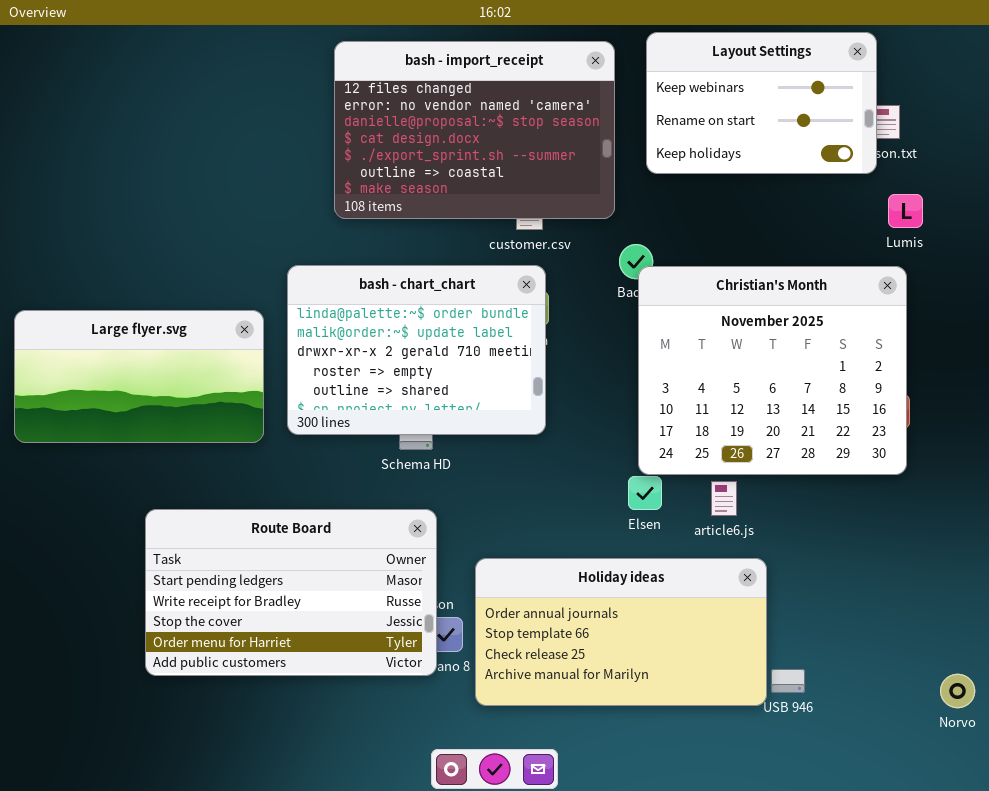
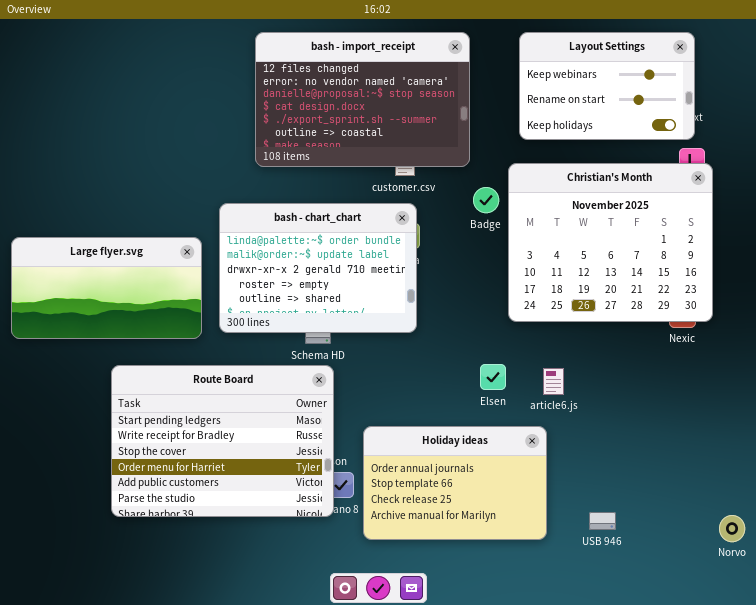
Layout Settings: [646,32,877,174] -> [519,32,695,140], moved
Christian's Month: [638,266,907,475] -> [508,163,713,322], moved
Route Board: [145,509,437,676] -> [111,365,334,517], resized
Holiday ideas: [475,558,767,706] -> [363,426,547,540], resized

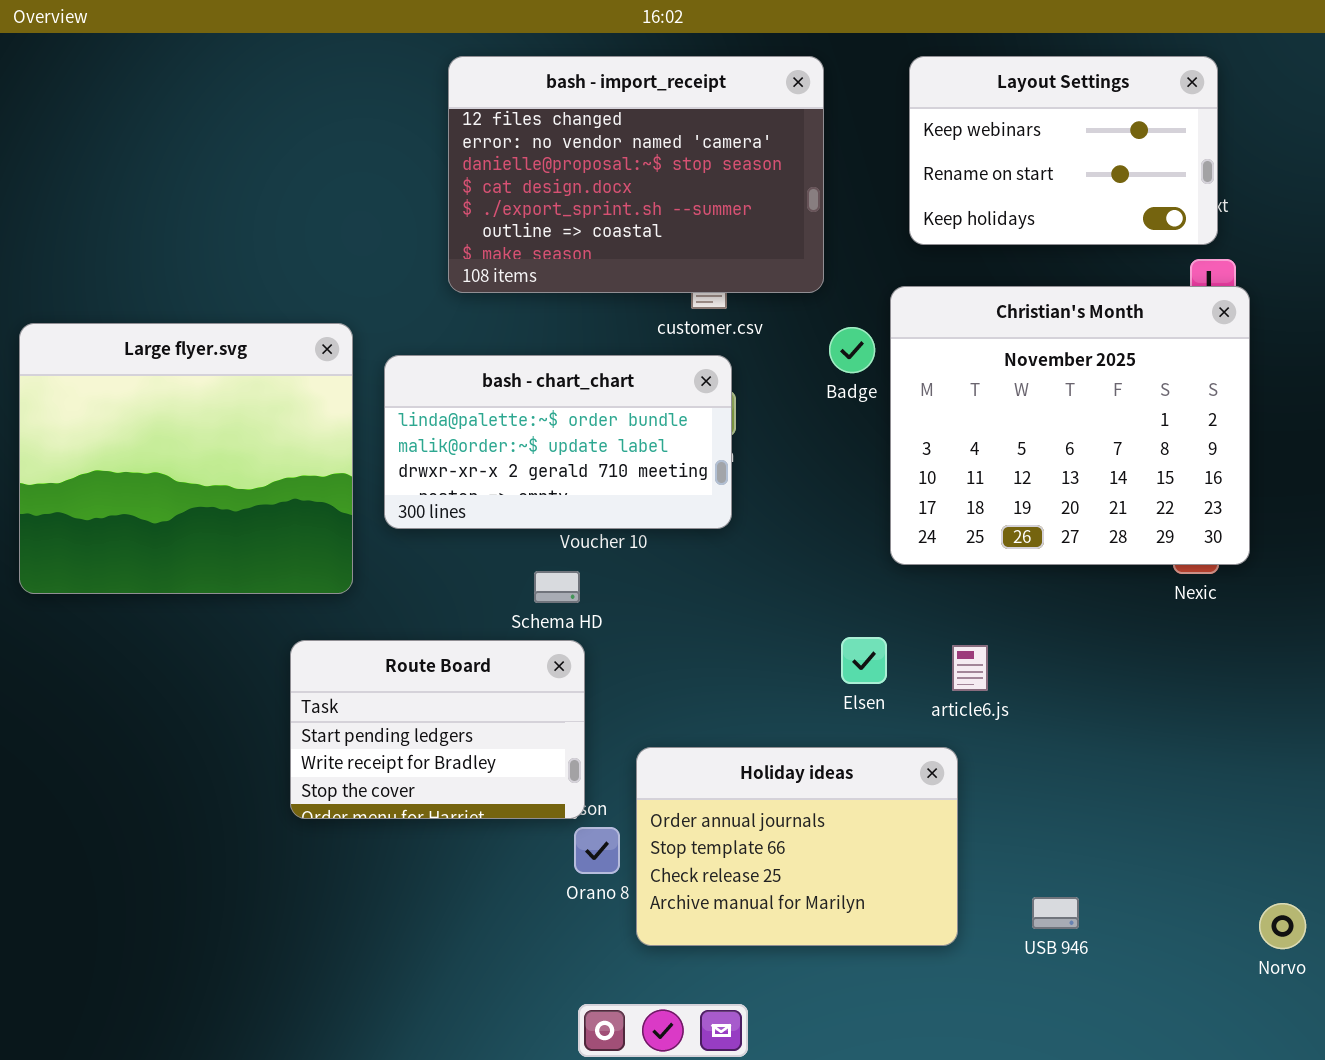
bash - chart_chart: [219,203,417,333] -> [384,355,732,529], resized
Large flyer.svg: [11,237,202,339] -> [19,323,353,594], resized
Route Board: [111,365,334,517] -> [290,640,585,819], resized

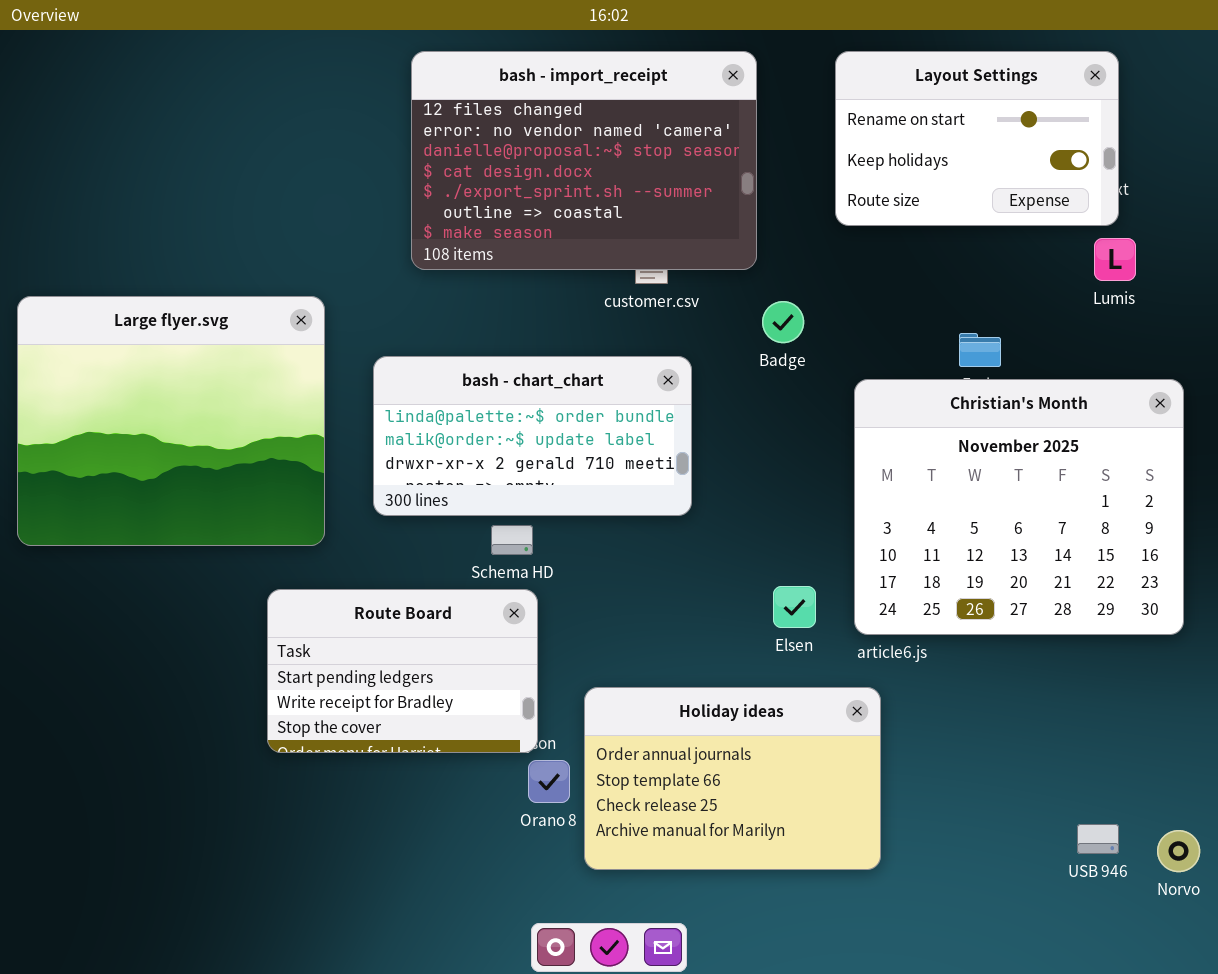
Layout Settings: [909,56,1218,245] -> [835,51,1119,226], scrolled down 1 row
Christian's Month: [890,286,1250,565] -> [854,379,1184,635], moved
bash - chart_chart: [384,355,732,529] -> [373,356,692,516], moved
USB 946: [1032,897,1079,929] -> [1077,824,1119,854], moved

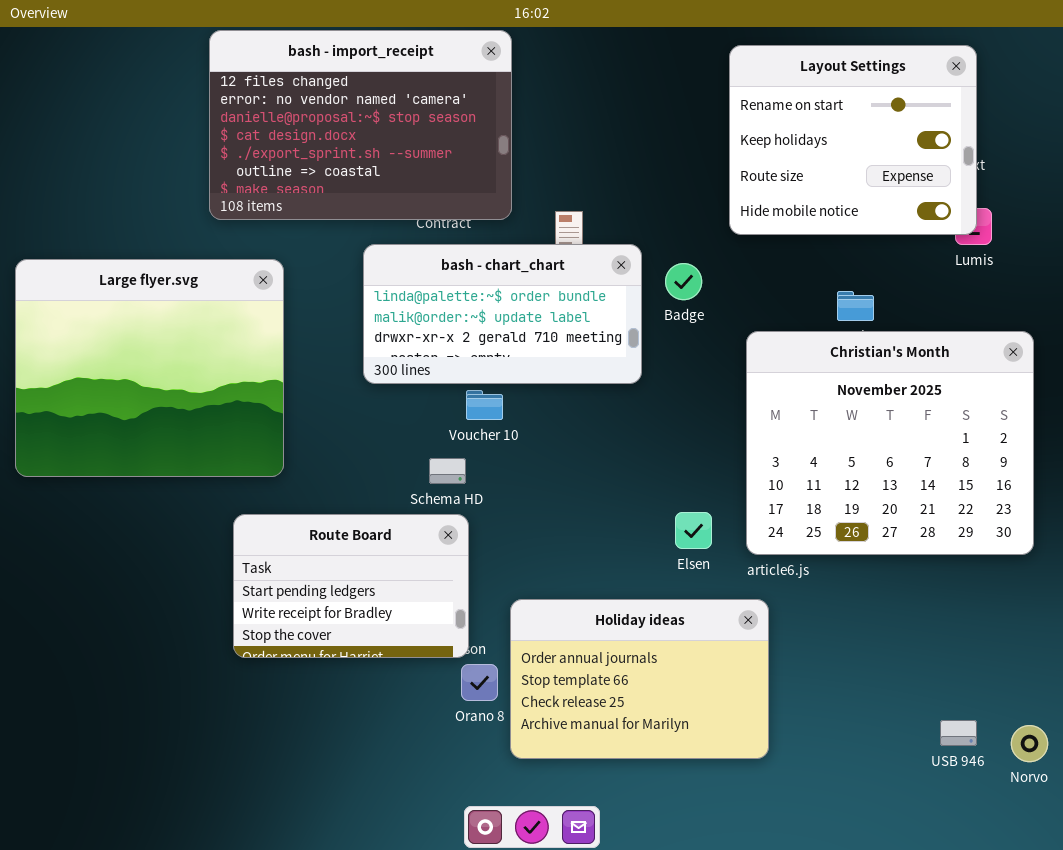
bash - import_receipt: [411,51,757,270] -> [209,30,512,220], moved
Layout Settings: [835,51,1119,226] -> [729,45,977,235], resized
bash - chart_chart: [373,356,692,516] -> [363,244,642,384], moved

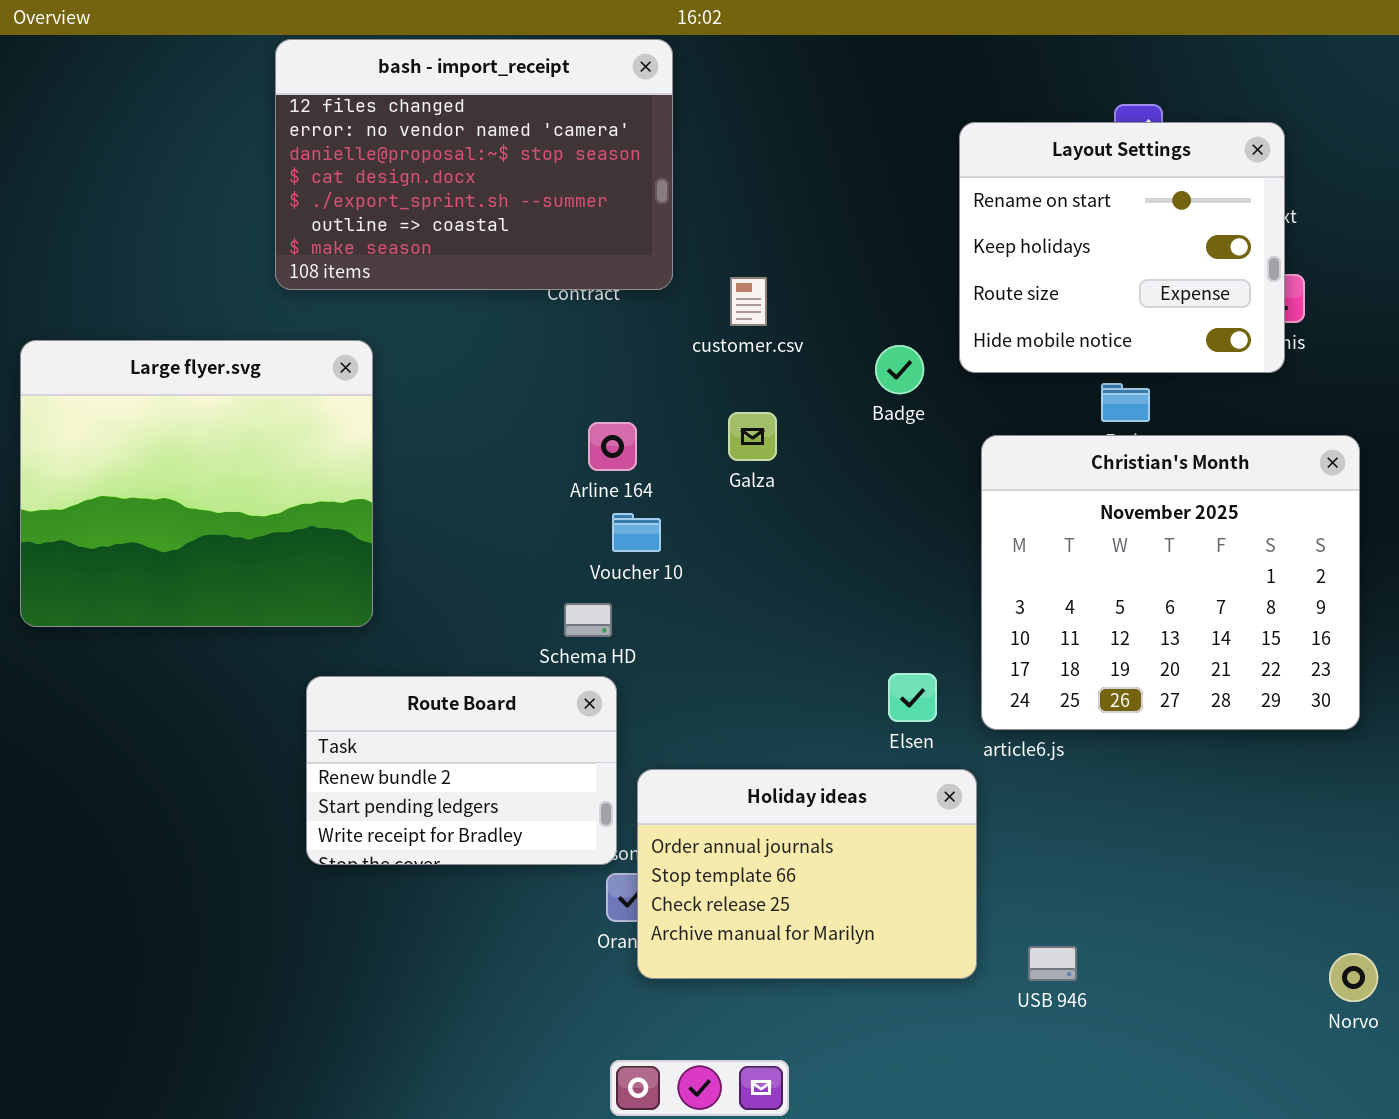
Layout Settings: [729,45,977,235] -> [959,122,1285,373], moved
bash - chart_chart: [363,244,642,384] -> none, closed
Route Board: [233,514,469,658] -> [306,676,617,865], scrolled up 1 row
Holiday ideas: [510,599,769,759] -> [637,769,977,979], moved
USB 946: [940,720,977,746] -> [1028,946,1077,981], moved

